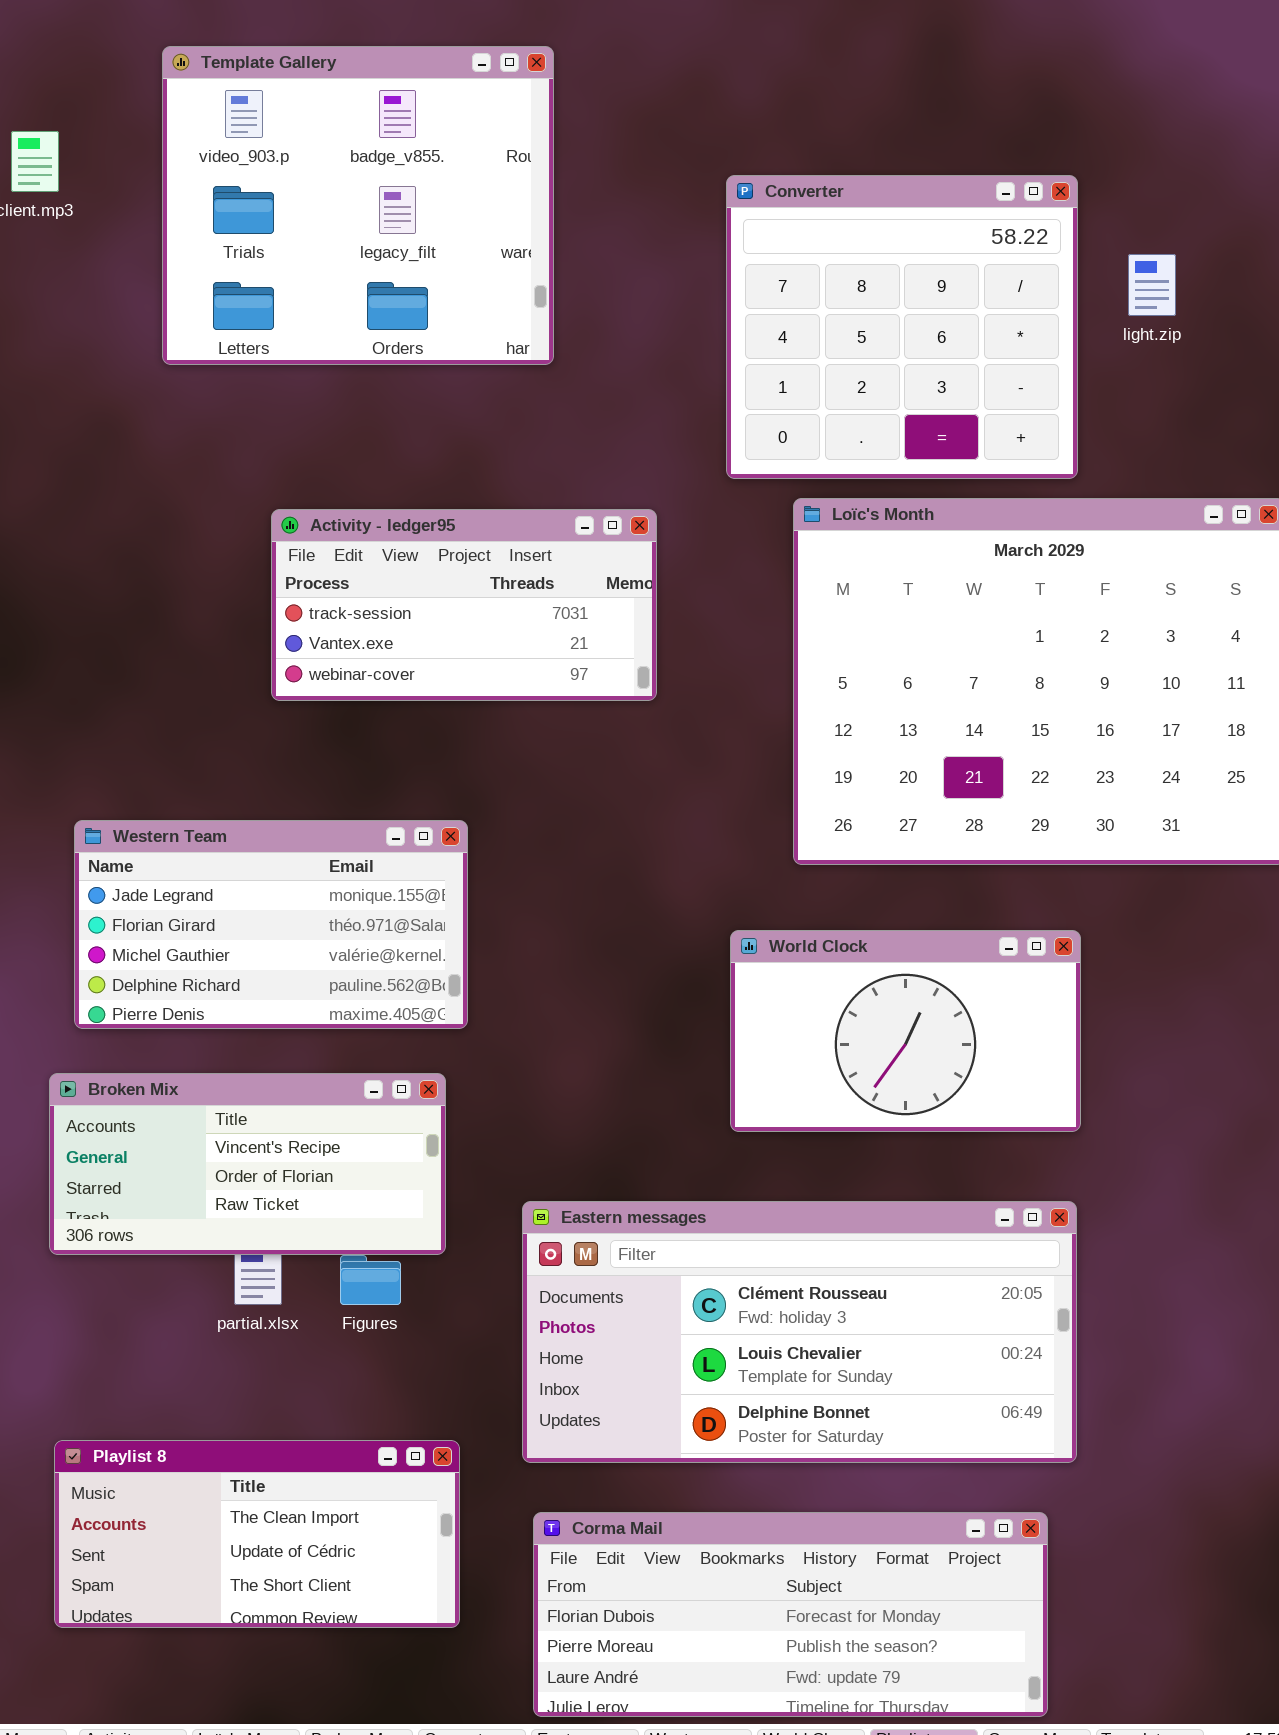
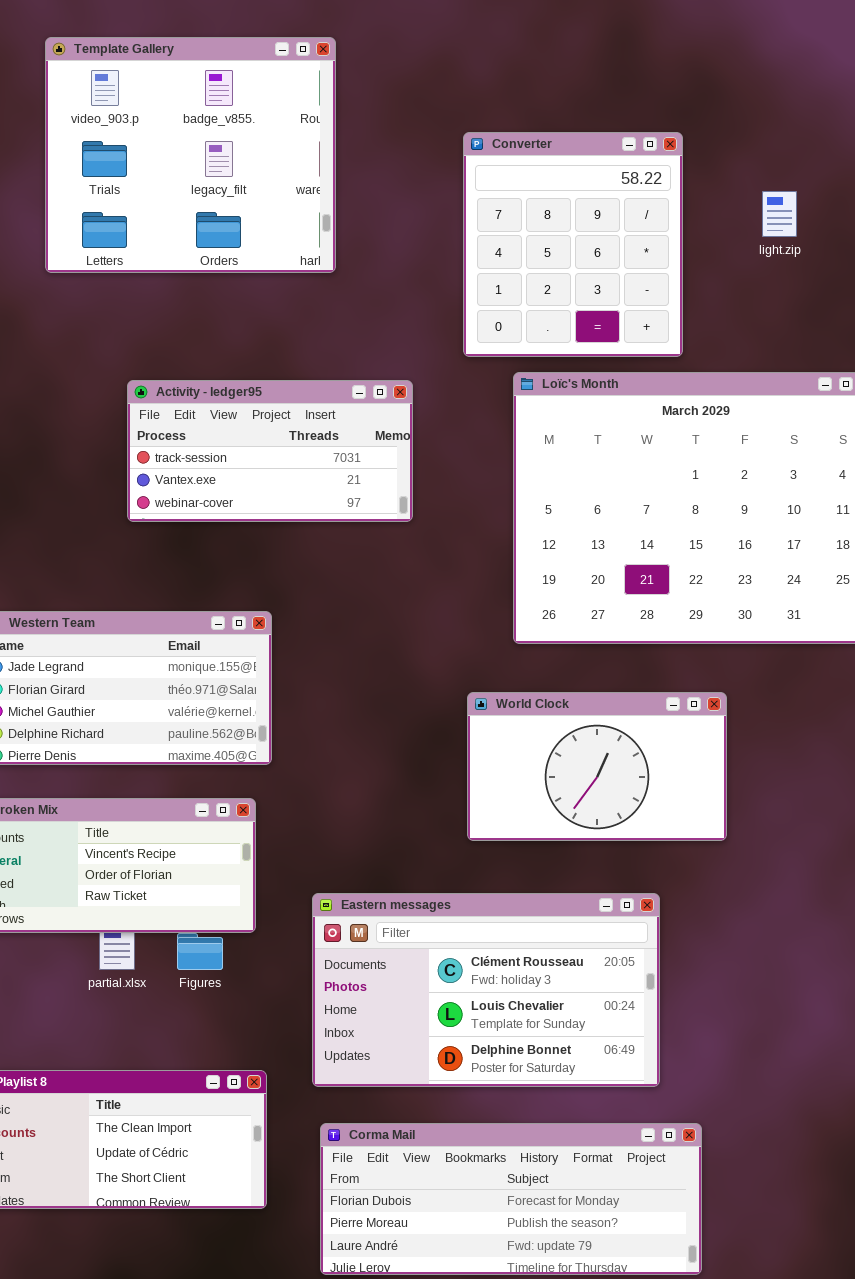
Converter: [726,175,1078,479] -> [463,132,683,357], resized
Eastern messages: [522,1201,1077,1463] -> [312,893,660,1087], resized

